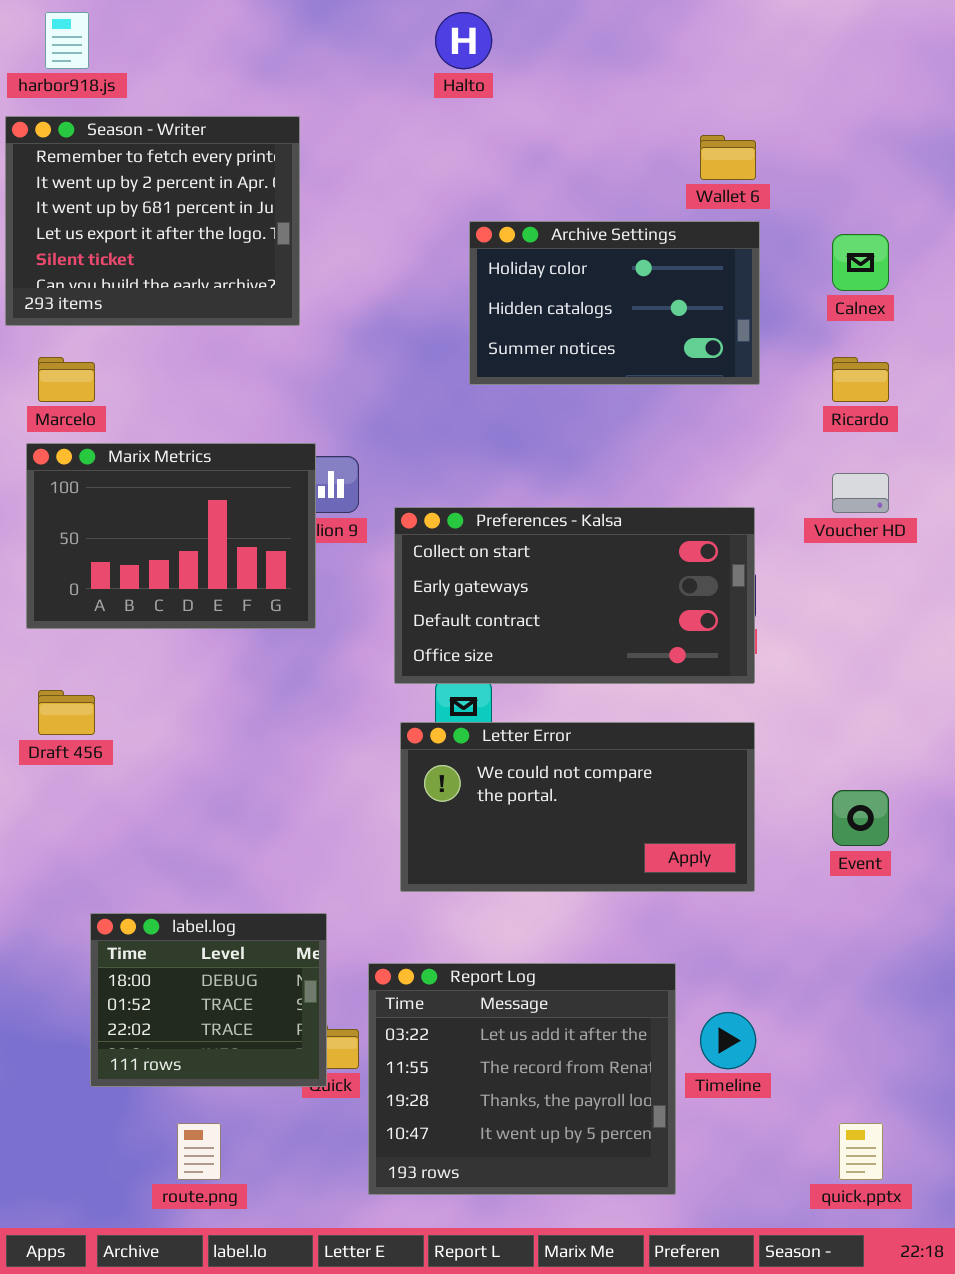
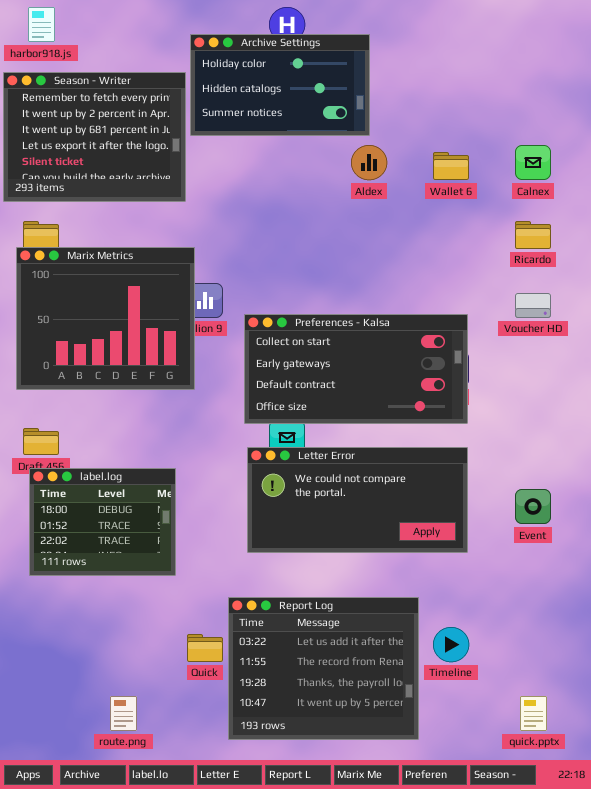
Wallet 6: [700,135,756,180] -> [433,152,469,180], moved
Archive Settings: [469,221,760,385] -> [190,34,370,136], moved
Marix Metrics: [26,443,316,629] -> [16,247,195,390], resized
label.log: [90,913,327,1087] -> [29,468,176,576], moved

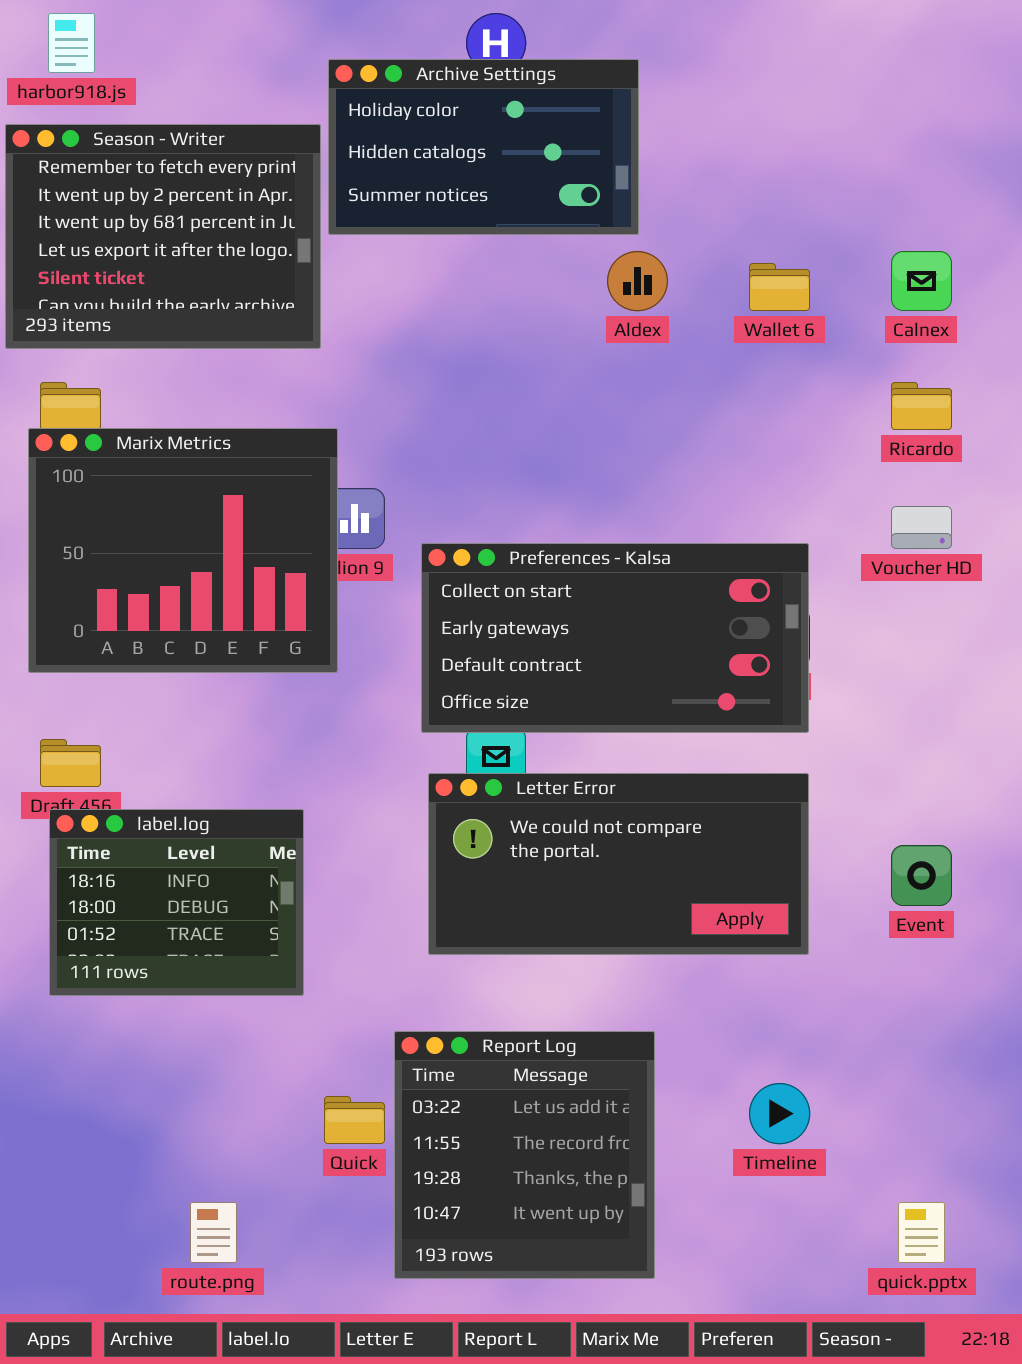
label.log: [29,468,176,576] -> [49,809,304,996], scrolled up 1 row
Report Log: [228,597,419,740] -> [394,1031,655,1279], resized

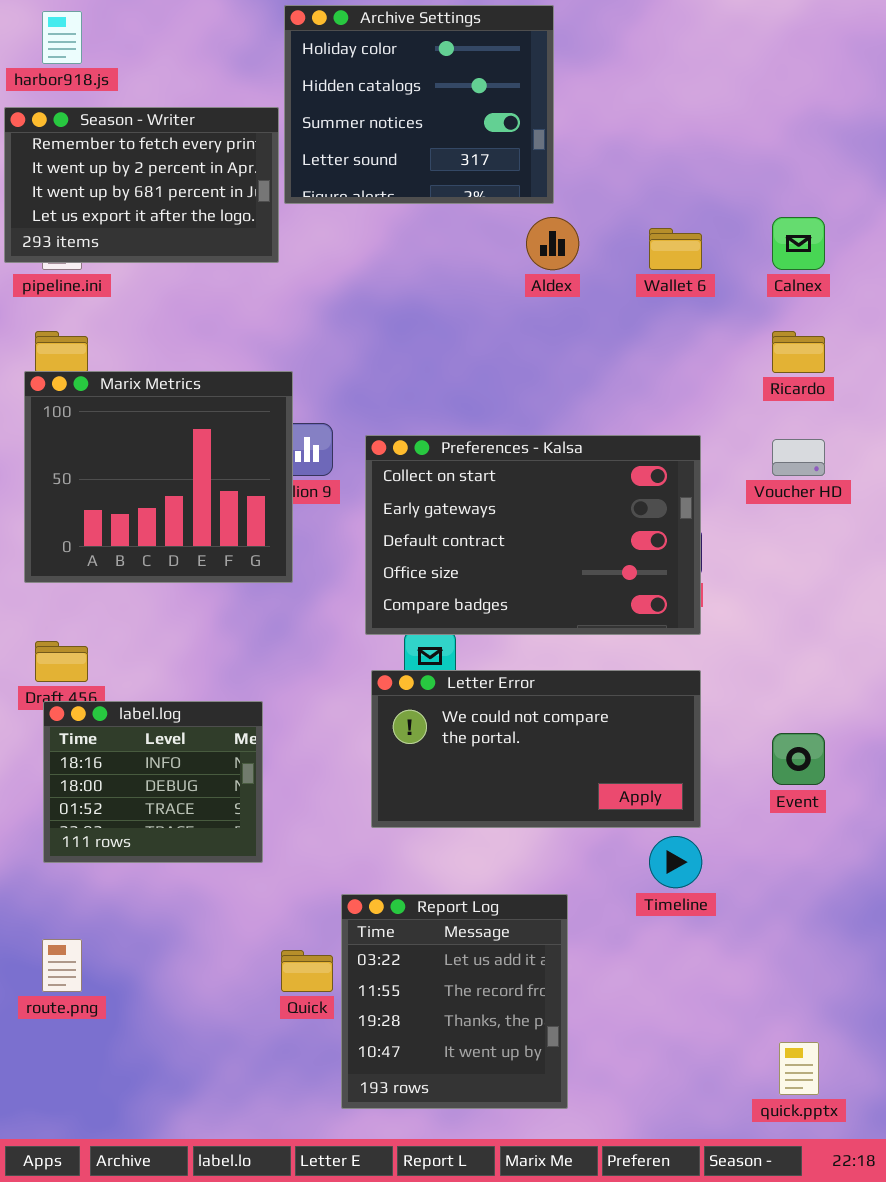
Archive Settings: [328,59,639,235] -> [284,5,554,204], resized
Season - Writer: [5,124,321,349] -> [4,107,279,263], resized
Preferences - Kalsa: [421,543,809,733] -> [365,435,701,635], resized
Timeline: [749,1083,810,1144] -> [649,836,702,888], moved
route.png: [190,1202,237,1263] -> [42,939,82,992], moved

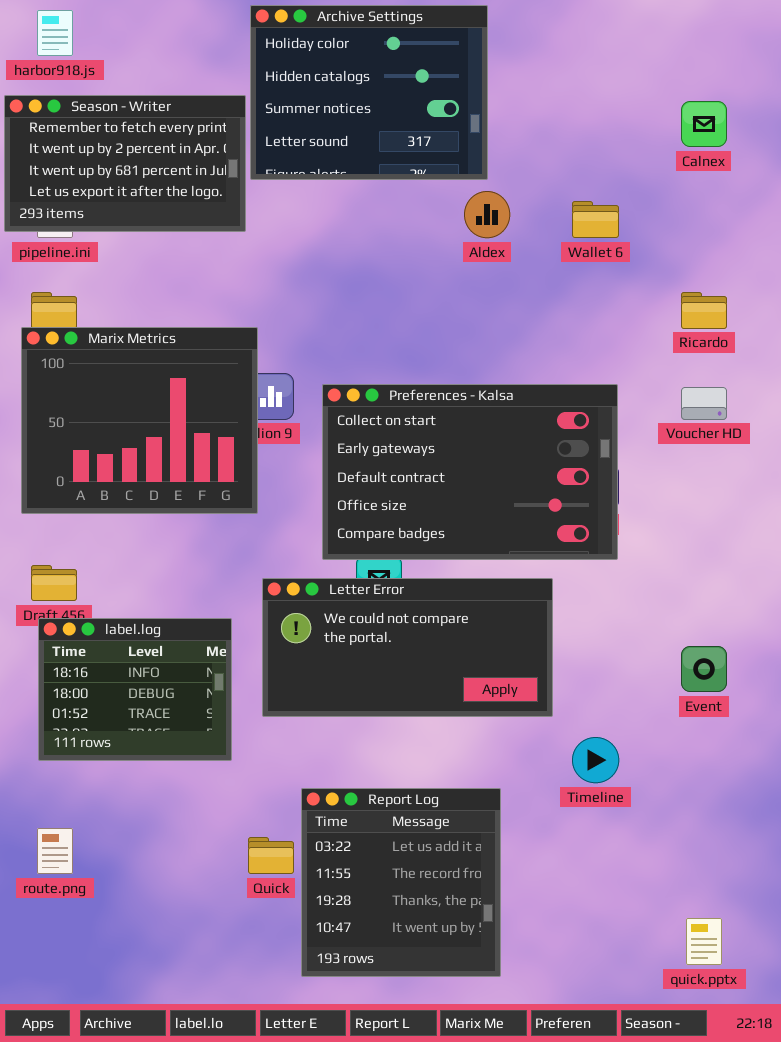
Calnex: [772,217,825,270] -> [681,101,727,147], moved
Letter Error: [371,670,701,828] -> [262,578,553,717], moved

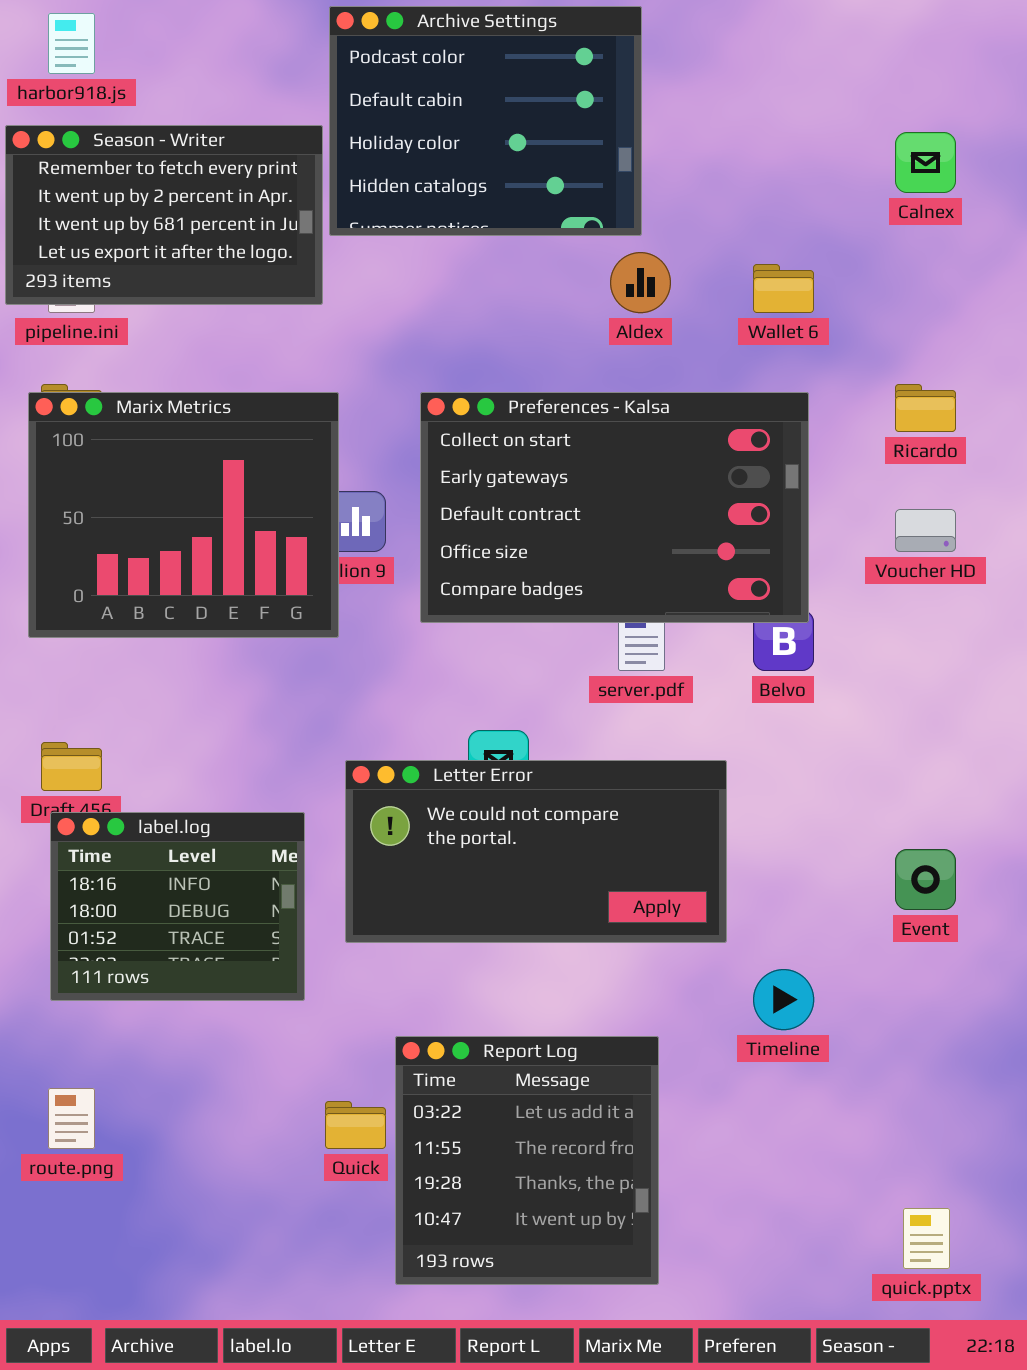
Archive Settings: [250,5,488,180] -> [329,6,642,236], scrolled up 2 rows
Marix Metrics: [21,327,258,514] -> [28,392,339,638], moved
Preferences - Kalsa: [322,384,618,560] -> [420,392,809,623], moved

